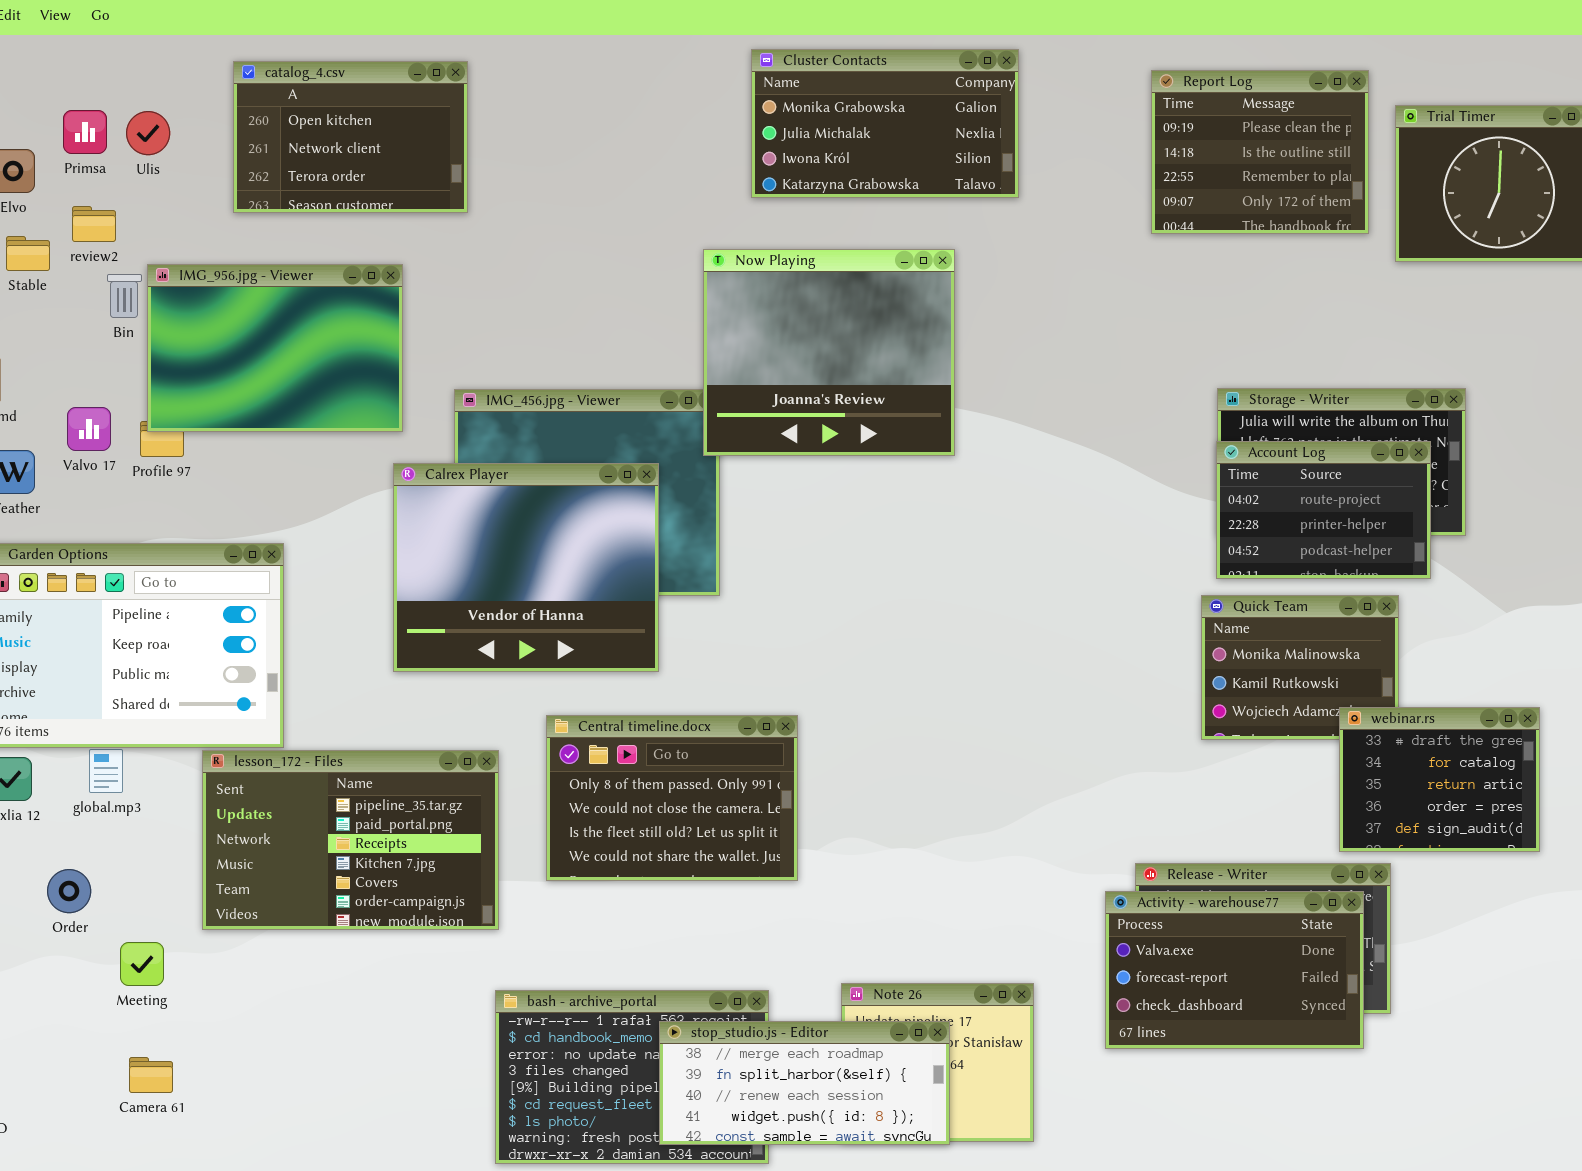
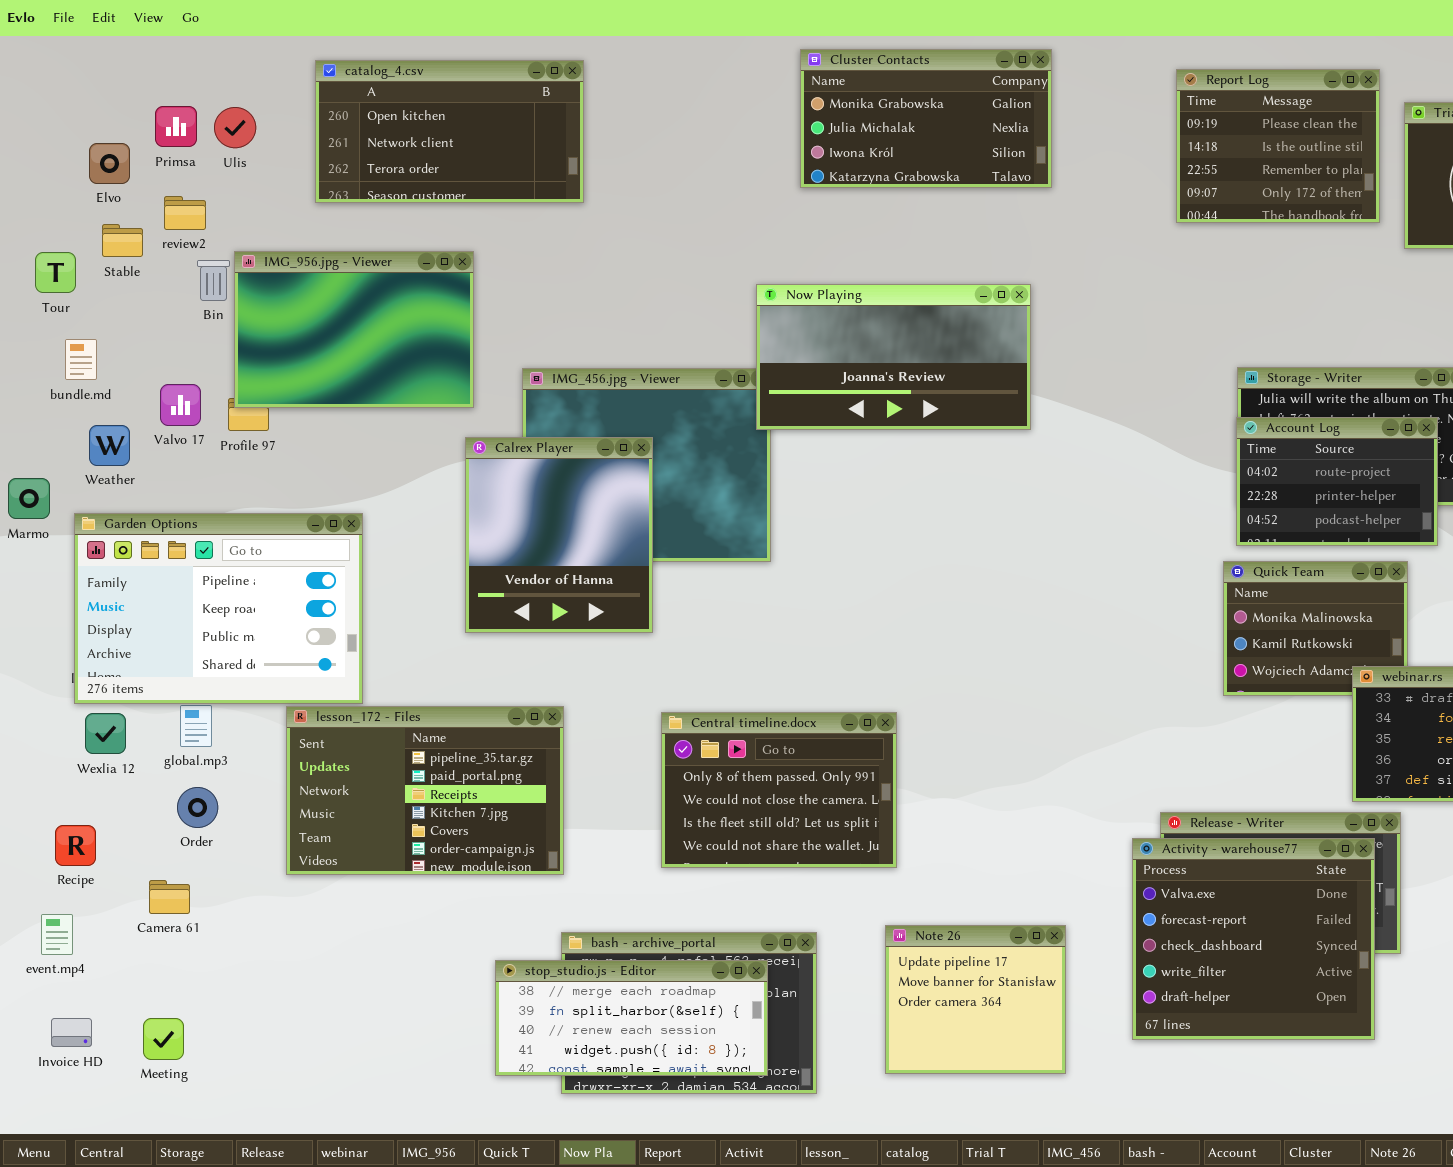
catalog_4.csv: [233,61,468,213] -> [315,60,584,203], resized
Now Playing: [703,249,955,456] -> [756,284,1031,430], resized
Calrex Player: [393,463,659,672] -> [465,437,653,633], resized
Central timeline.docx: [546,715,798,881] -> [661,712,897,868], moved
Order: [47,869,91,913] -> [177,787,218,828], moved
Activity - warehouse77: [1105,891,1364,1049] -> [1132,838,1375,1040], resized
Meeting: [120,942,164,986] -> [143,1018,184,1060], moved
stop_studio.js - Editor: [659,1021,950,1145] -> [495,960,768,1076], moved
Camera 61: [129,1057,173,1093] -> [149,880,190,914], moved

